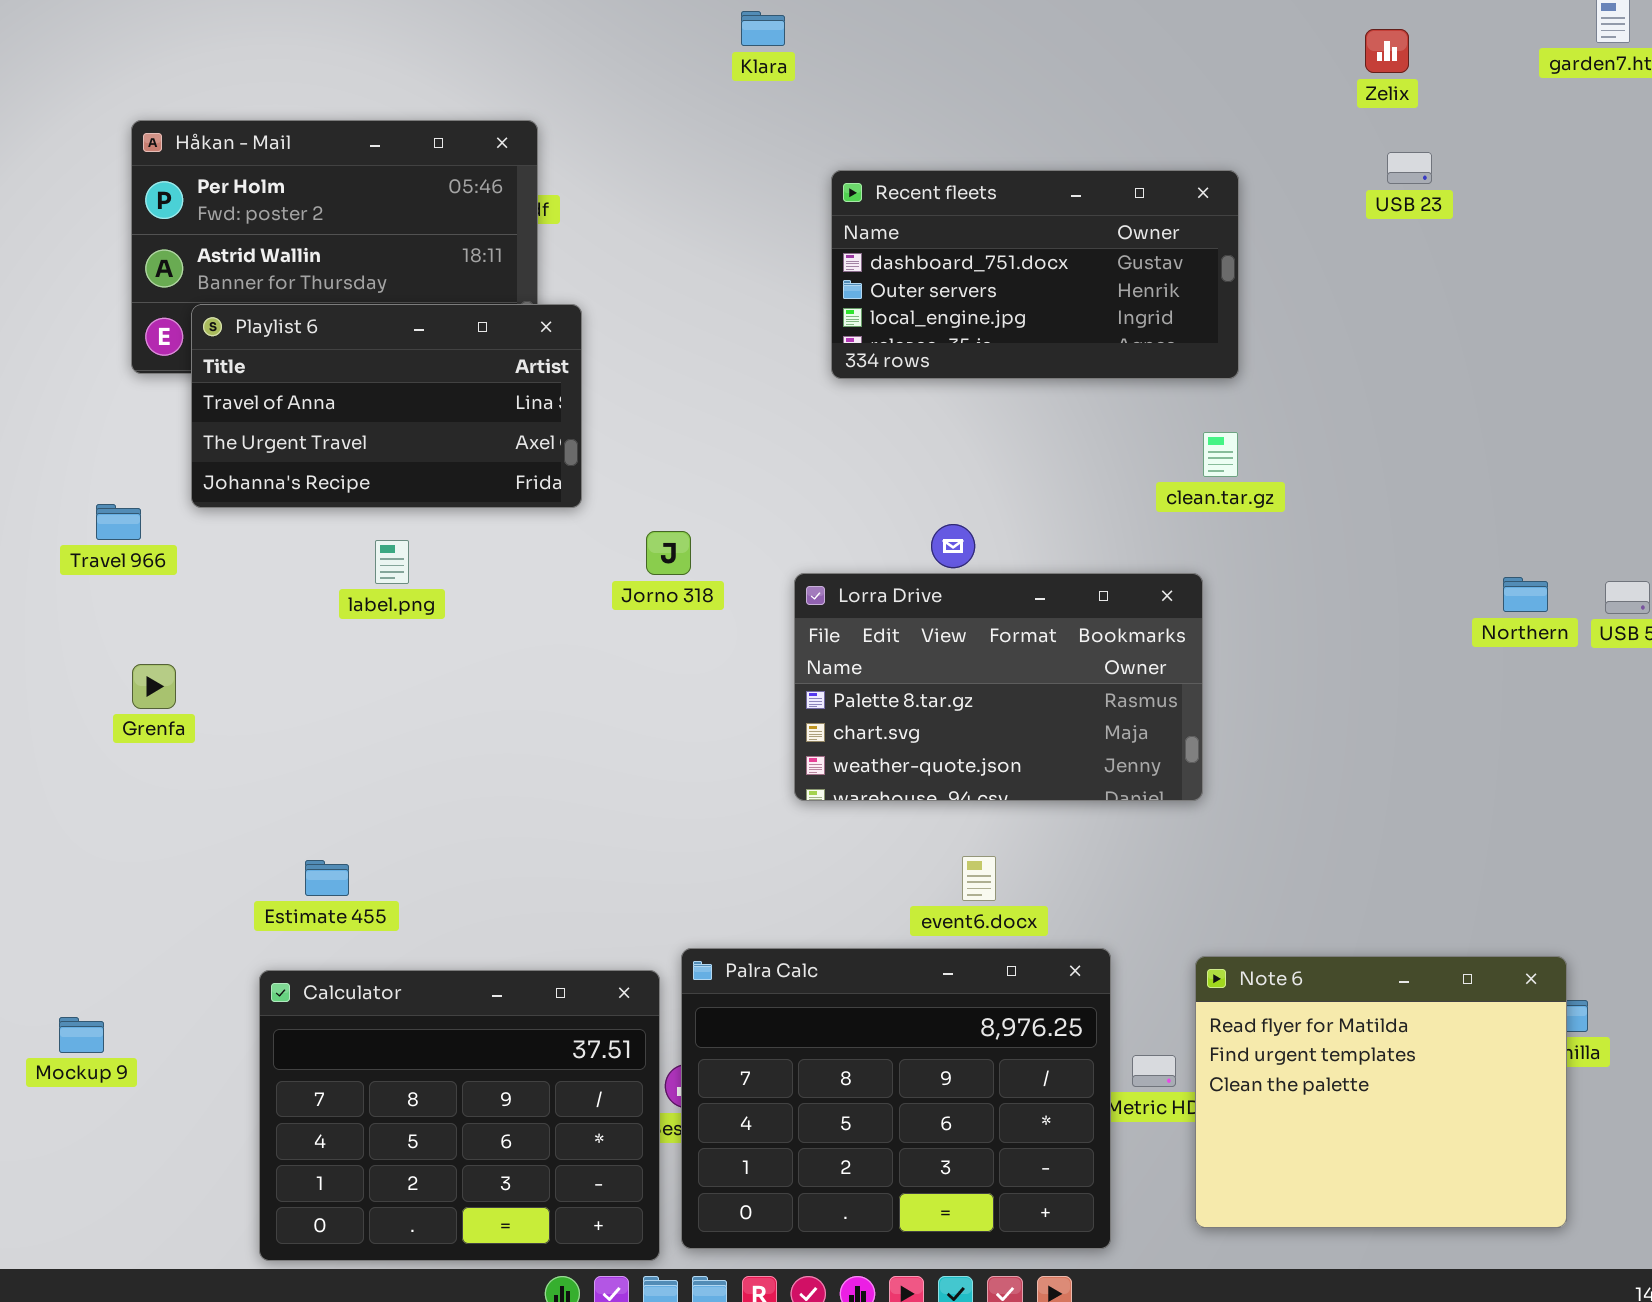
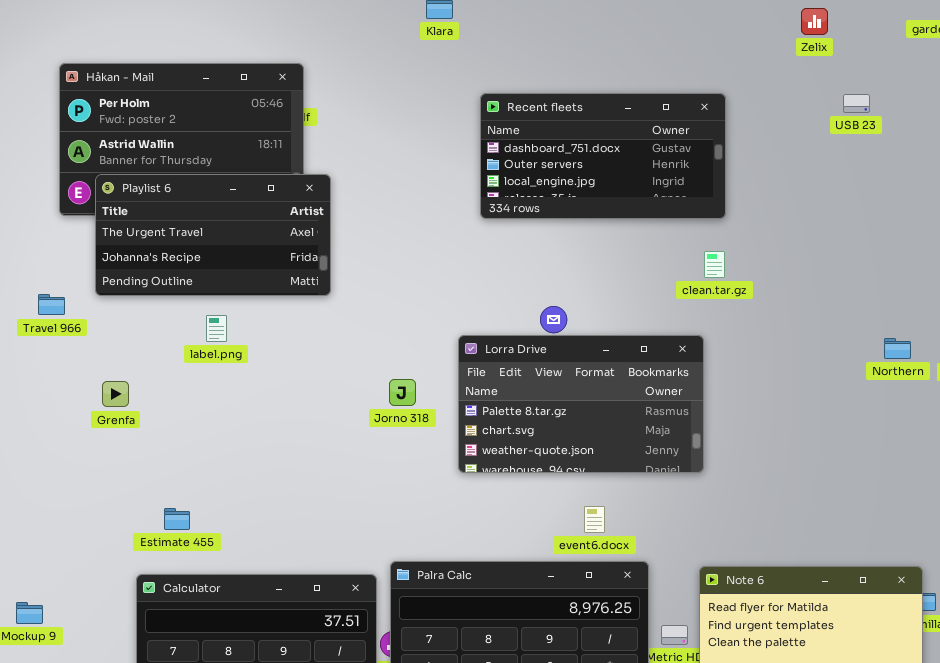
USB 23: [1387,152,1432,184] -> [843,94,870,113], moved
Playlist 6: [191,304,582,508] -> [95,174,331,296], scrolled down 1 row
Jorno 318: [646,531,691,575] -> [389,379,416,406], moved
Grenfa: [132,664,176,709] -> [102,381,129,407], moved
event6.docx: [962,856,996,901] -> [584,506,605,533], moved

